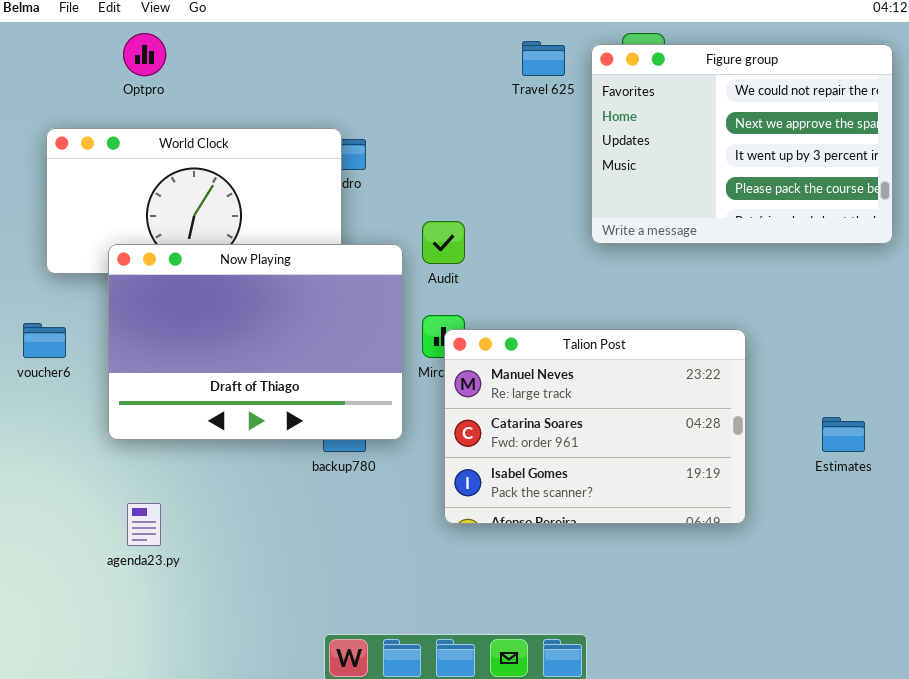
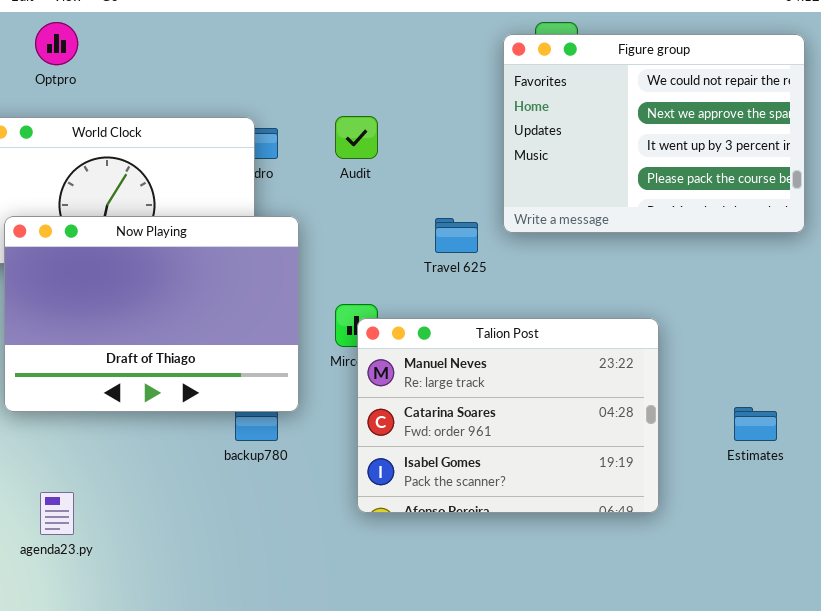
Travel 625: [522,41,565,76] -> [435,218,478,253], moved
Audit: [422,221,465,264] -> [335,116,378,159], moved
Now Playing: [108,244,403,440] -> [4,216,299,412], moved

